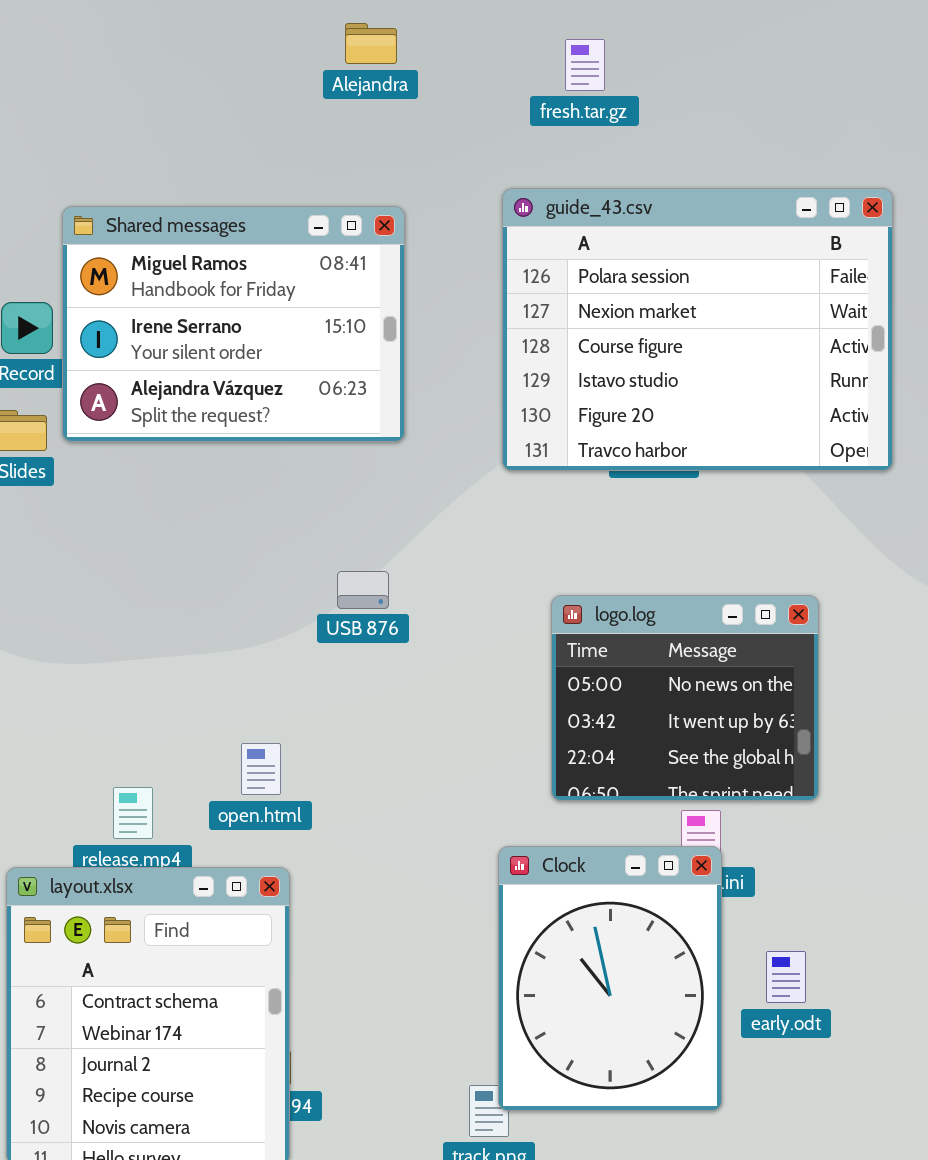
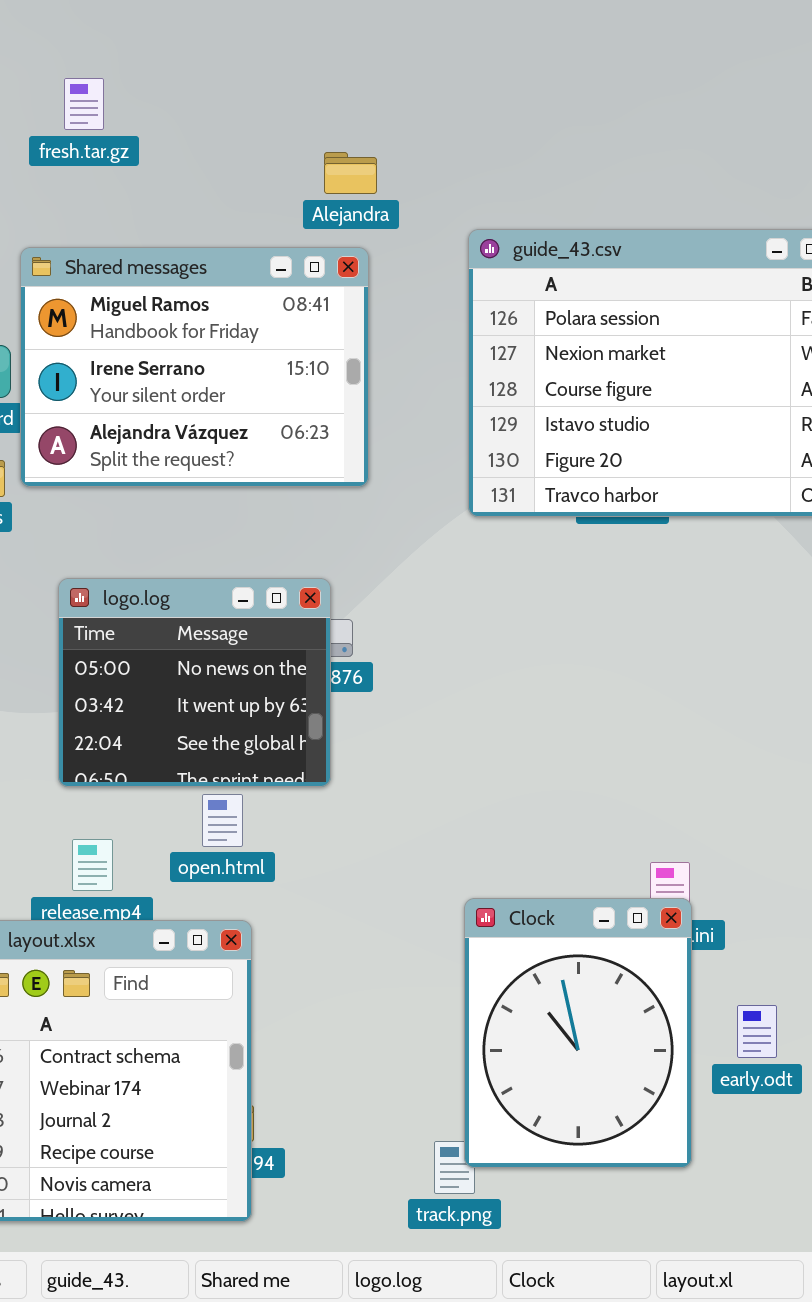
Alejandra: [345,23,397,64] -> [324,152,377,194], moved
fresh.tar.gz: [565,39,605,91] -> [64,78,104,130], moved
logo.log: [551,595,819,801] -> [58,578,331,787], moved

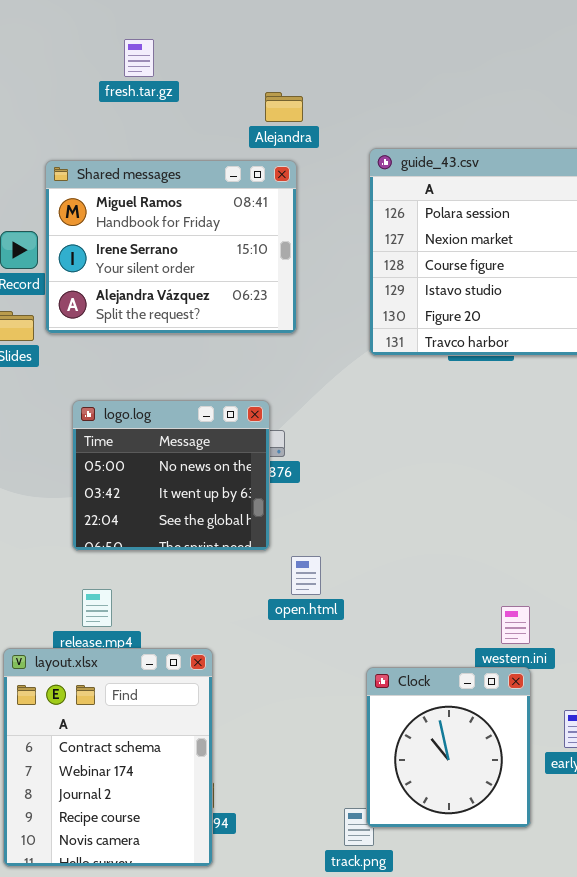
fresh.tar.gz: [64,78,104,130] -> [124,39,154,77], moved
open.html: [202,794,243,847] -> [291,556,321,595], moved
Clock: [464,898,692,1168] -> [366,667,531,828], resized

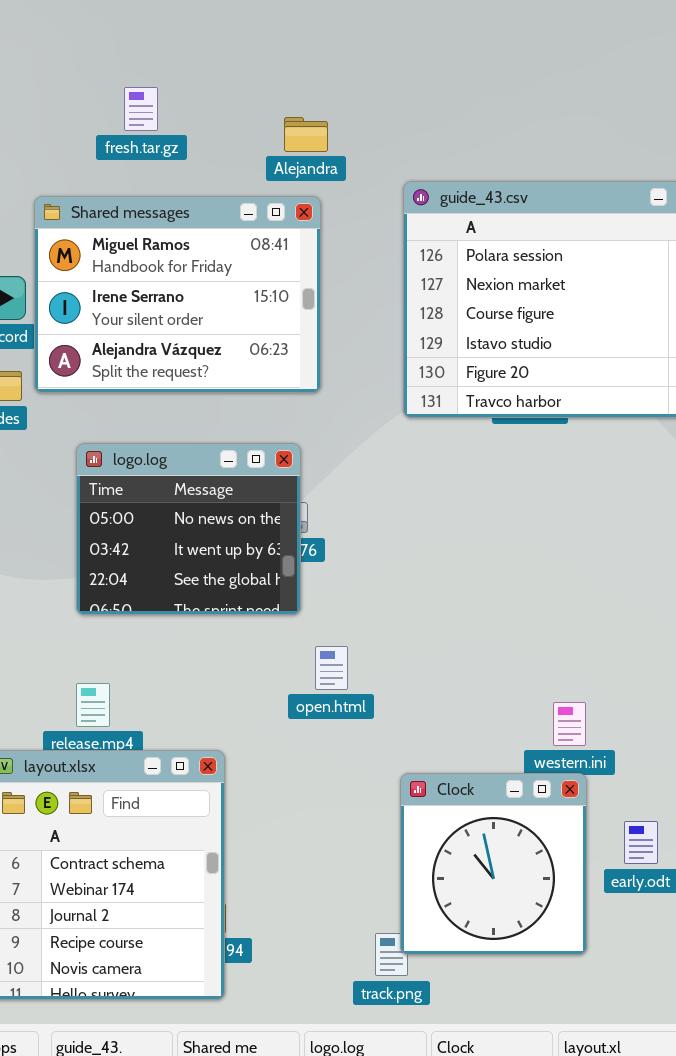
fresh.tar.gz: [124,39,154,77] -> [124,87,158,131], moved
logo.log: [72,400,270,551] -> [76,443,301,615], moved

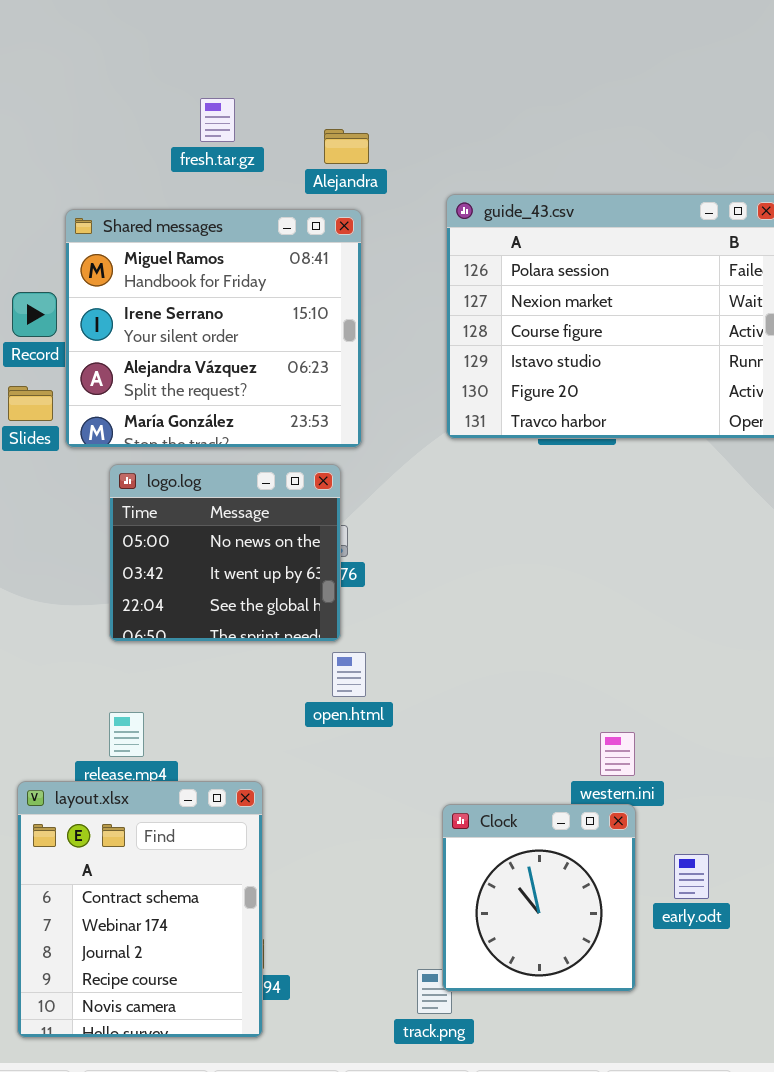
fresh.tar.gz: [124,87,158,131] -> [200,98,235,142], moved
Shared messages: [34,196,321,393] -> [65,209,362,448], resized
open.html: [315,646,348,690] -> [332,652,366,697], moved

